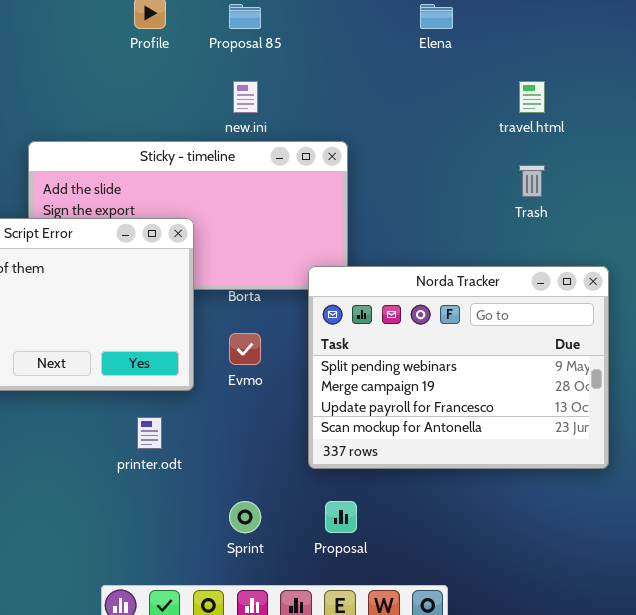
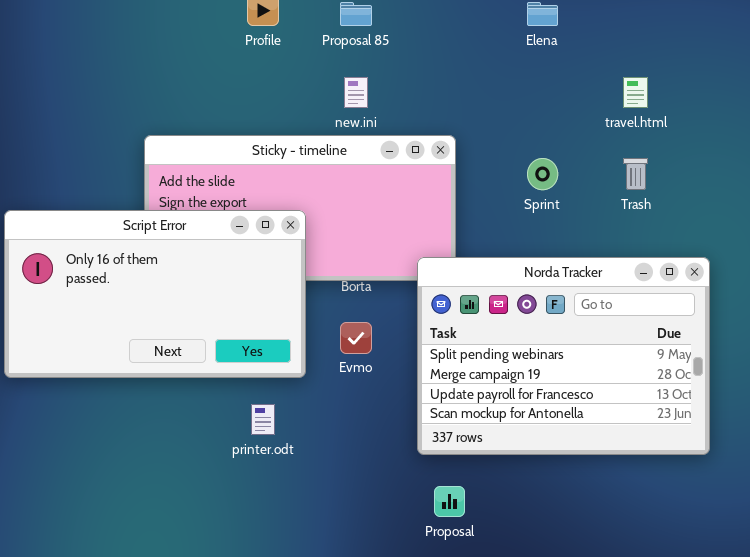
Sprint: [229,501,261,533] -> [527,158,558,190], moved

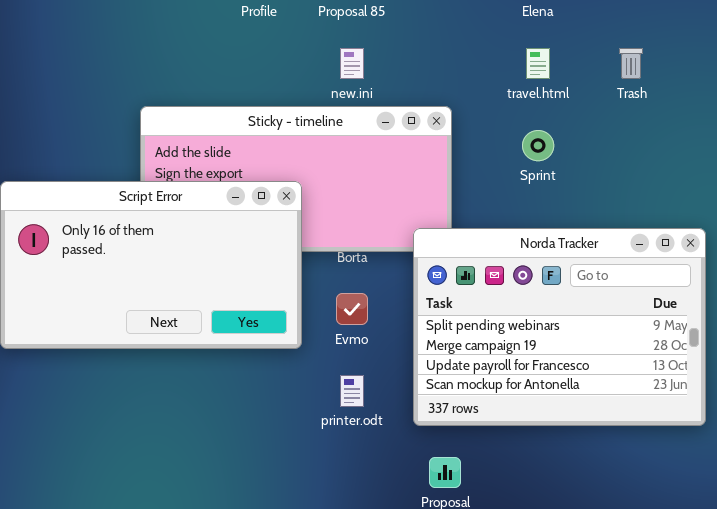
travel.html: [623,77,648,108] -> [526,48,550,79], moved
Trash: [623,158,648,190] -> [619,48,643,79], moved
printer.odt: [251,404,275,435] -> [340,375,364,407], moved

